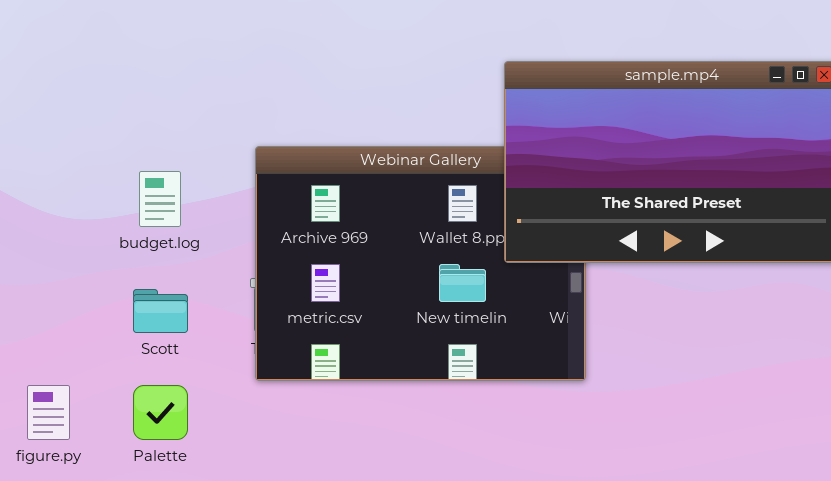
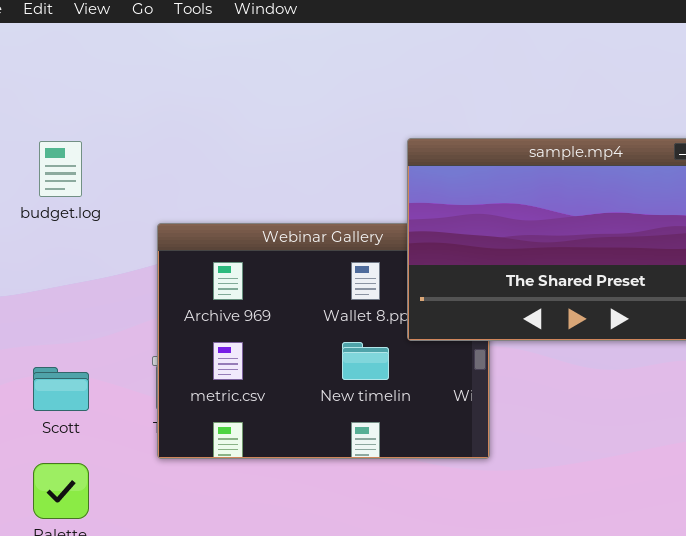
budget.log: [139,171,181,227] -> [39,141,82,197], moved

